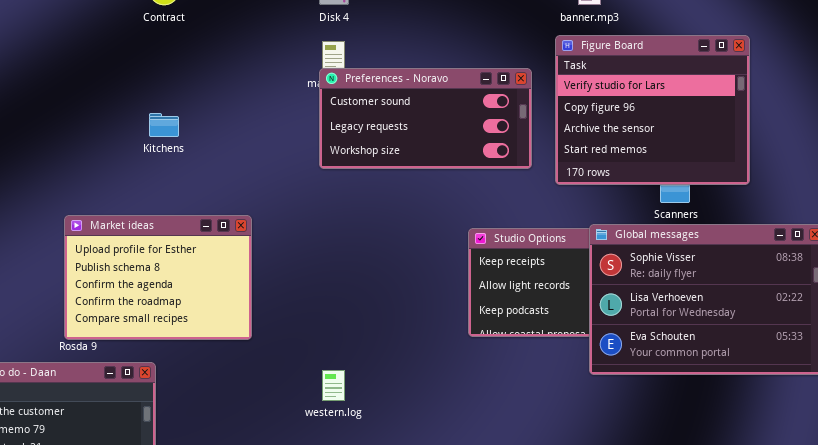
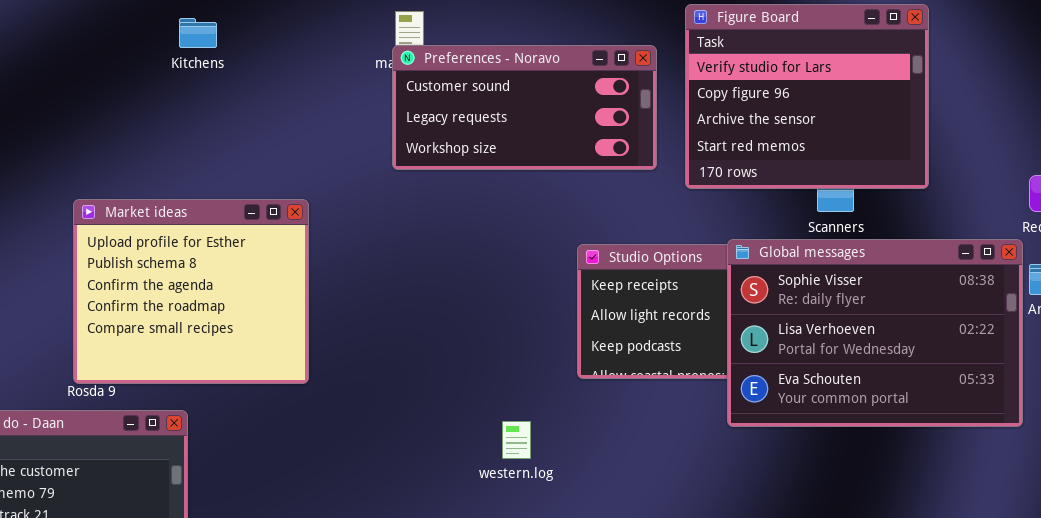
Kitchens: [149,113,179,137] -> [179,18,217,48], moved
Market ideas: [64,215,252,340] -> [73,199,309,384], resized
western.log: [322,370,345,401] -> [502,421,531,459], moved

